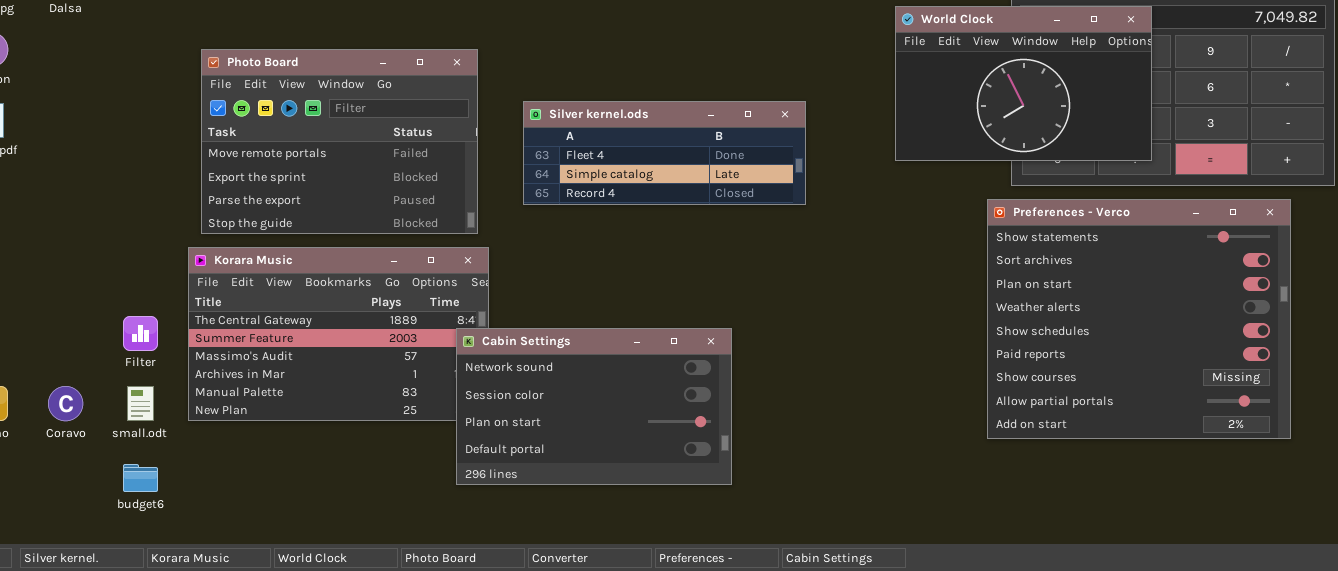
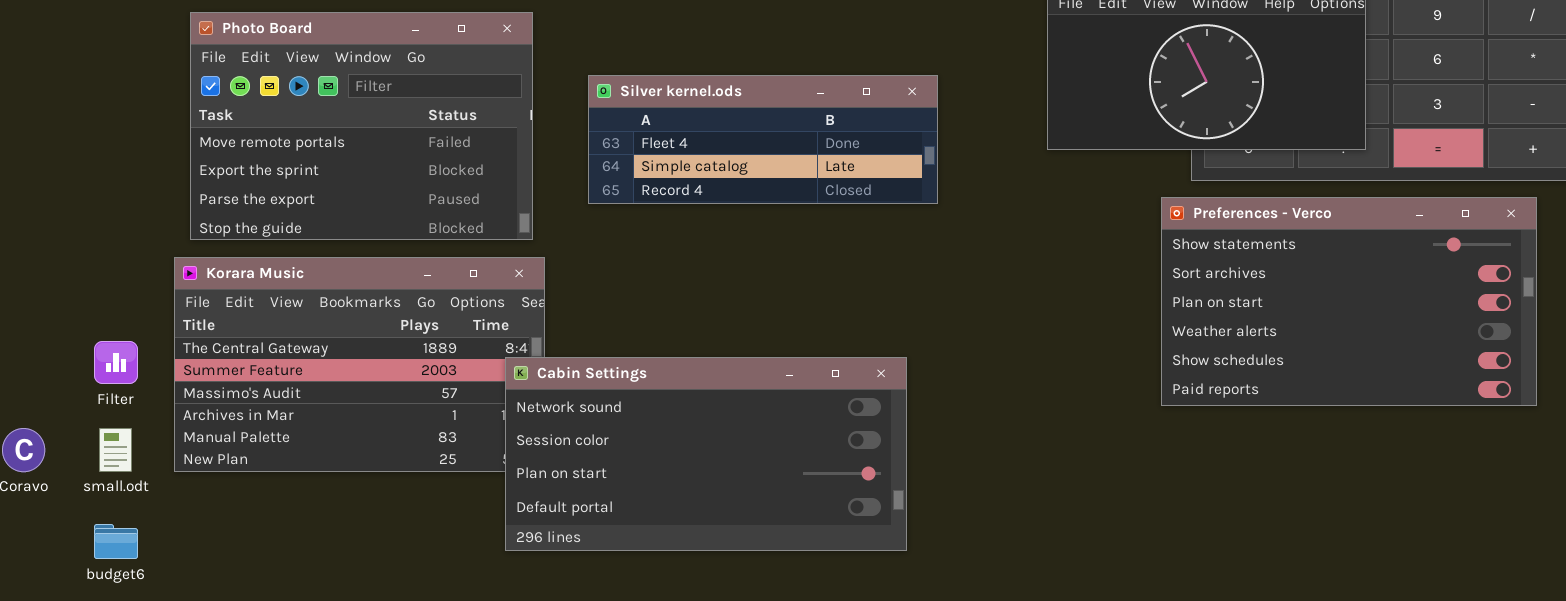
Preferences - Verco: [987,199,1291,439] -> [1161,197,1537,406], resized
Cabin Settings: [456,328,732,485] -> [505,357,907,551], resized

